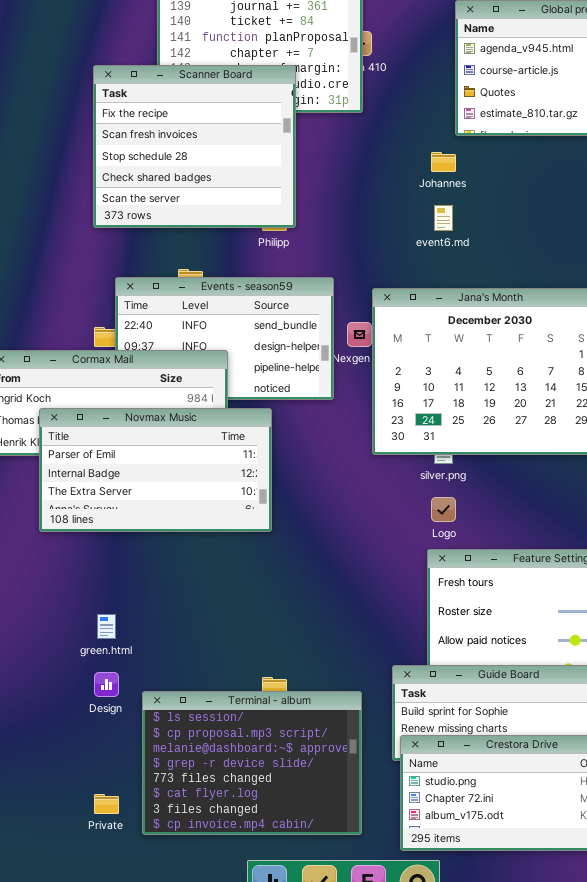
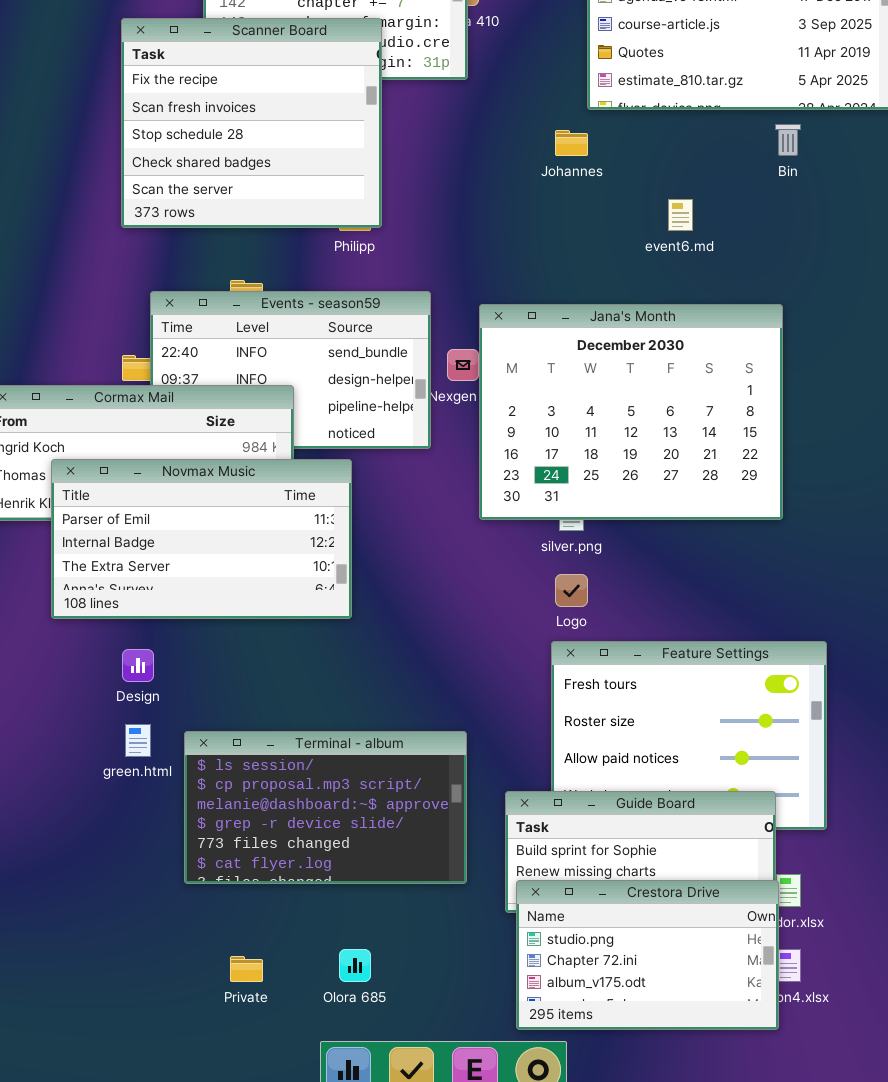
event6.md: [434,205,453,231] -> [668,199,693,231], moved
Design: [94,672,119,697] -> [122,649,154,682], moved
Terminal - album: [142,691,362,835] -> [184,731,467,884], moved, resized
Private: [94,794,119,814] -> [230,956,263,982], moved

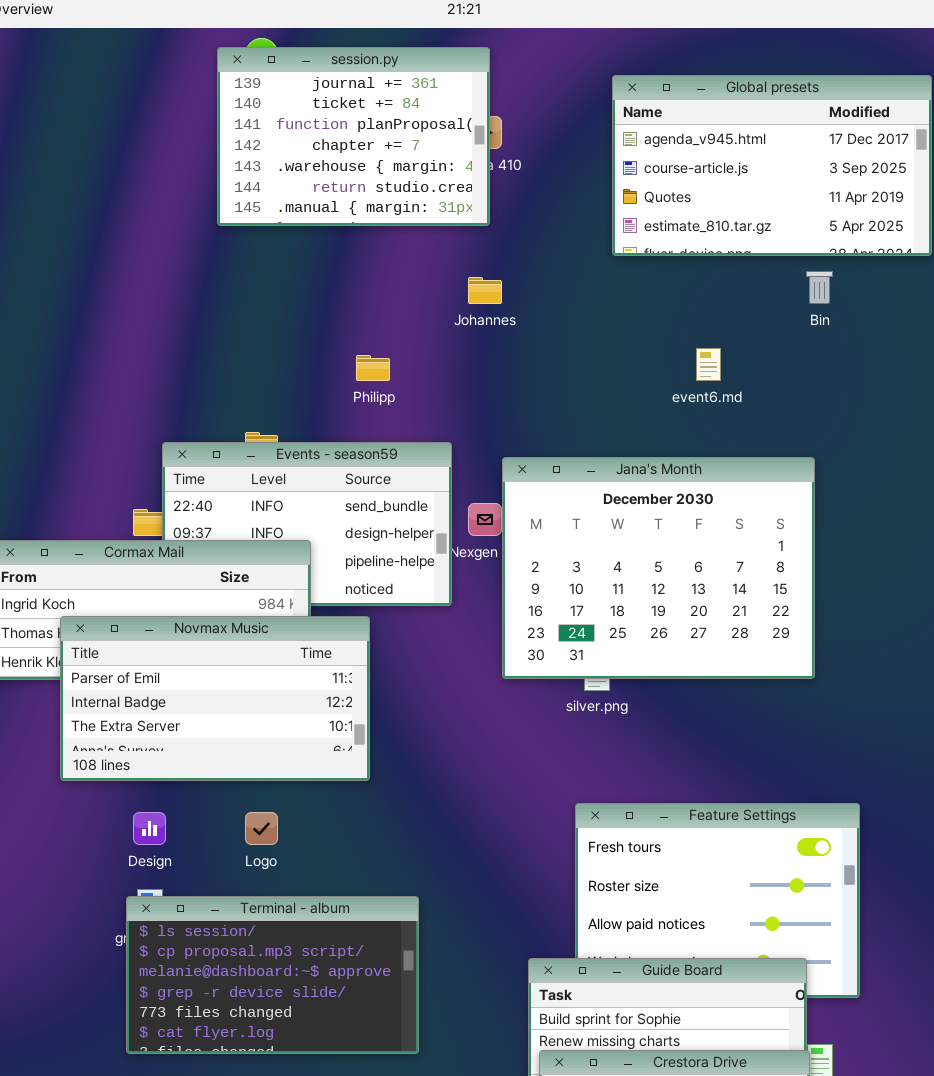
Scanner Board: [121,18,382,228] -> none, closed
Johannes: [555,130,588,156] -> [468,277,502,304], moved
Logo: [555,574,588,607] -> [245,812,278,845], moved
Terminal - album: [184,731,467,884] -> [126,896,419,1054], moved

